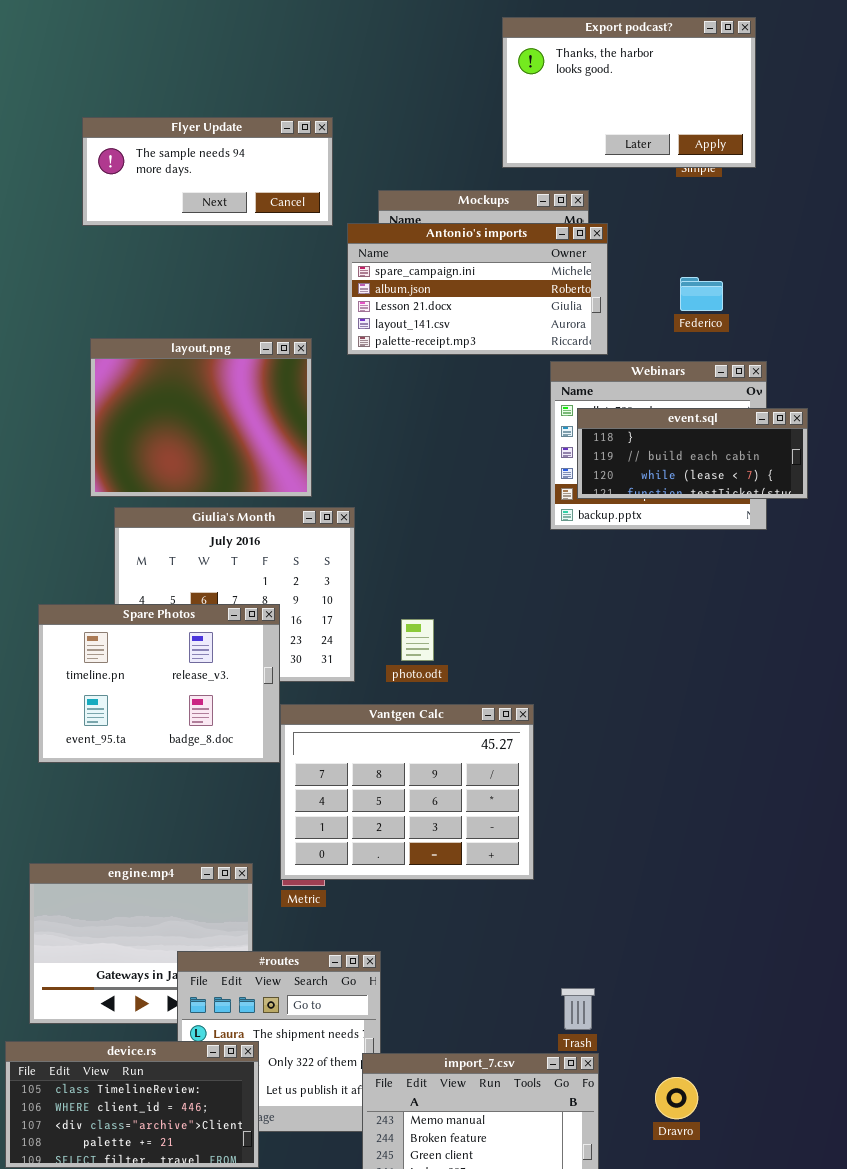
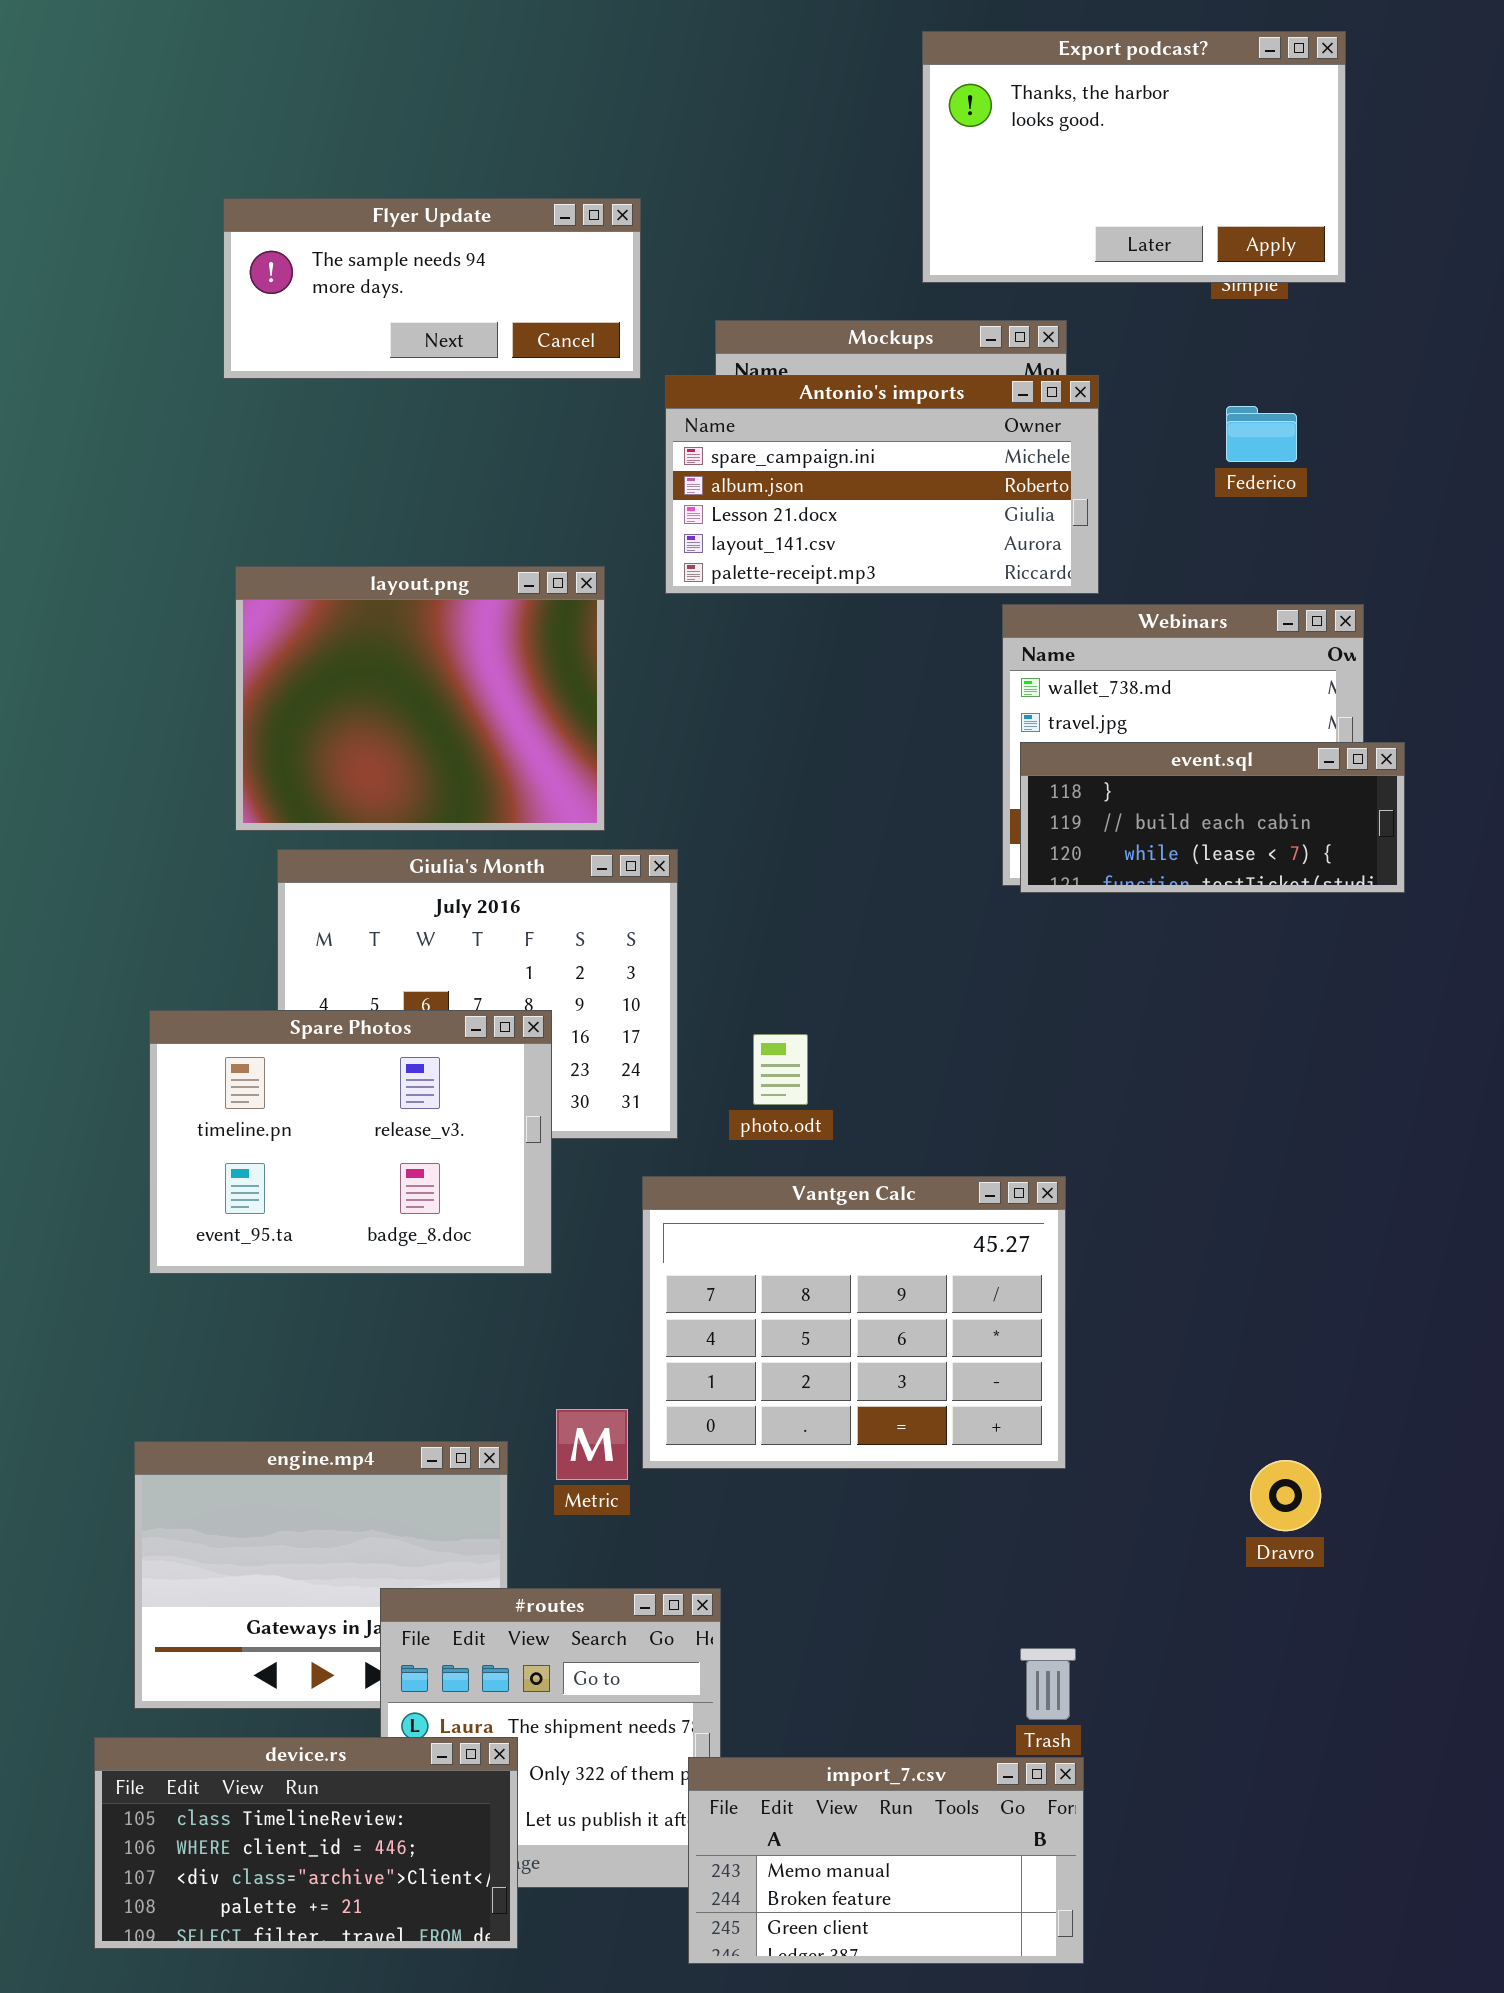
Federico: [680,277,723,311] -> [1226,406,1297,462], moved
event.sql: [577,408,808,499] -> [1020,742,1405,893], moved
Vantgen Calc: [280,704,534,880] -> [642,1176,1066,1469], moved
Dravro: [655,1077,698,1119] -> [1250,1460,1321,1531], moved

